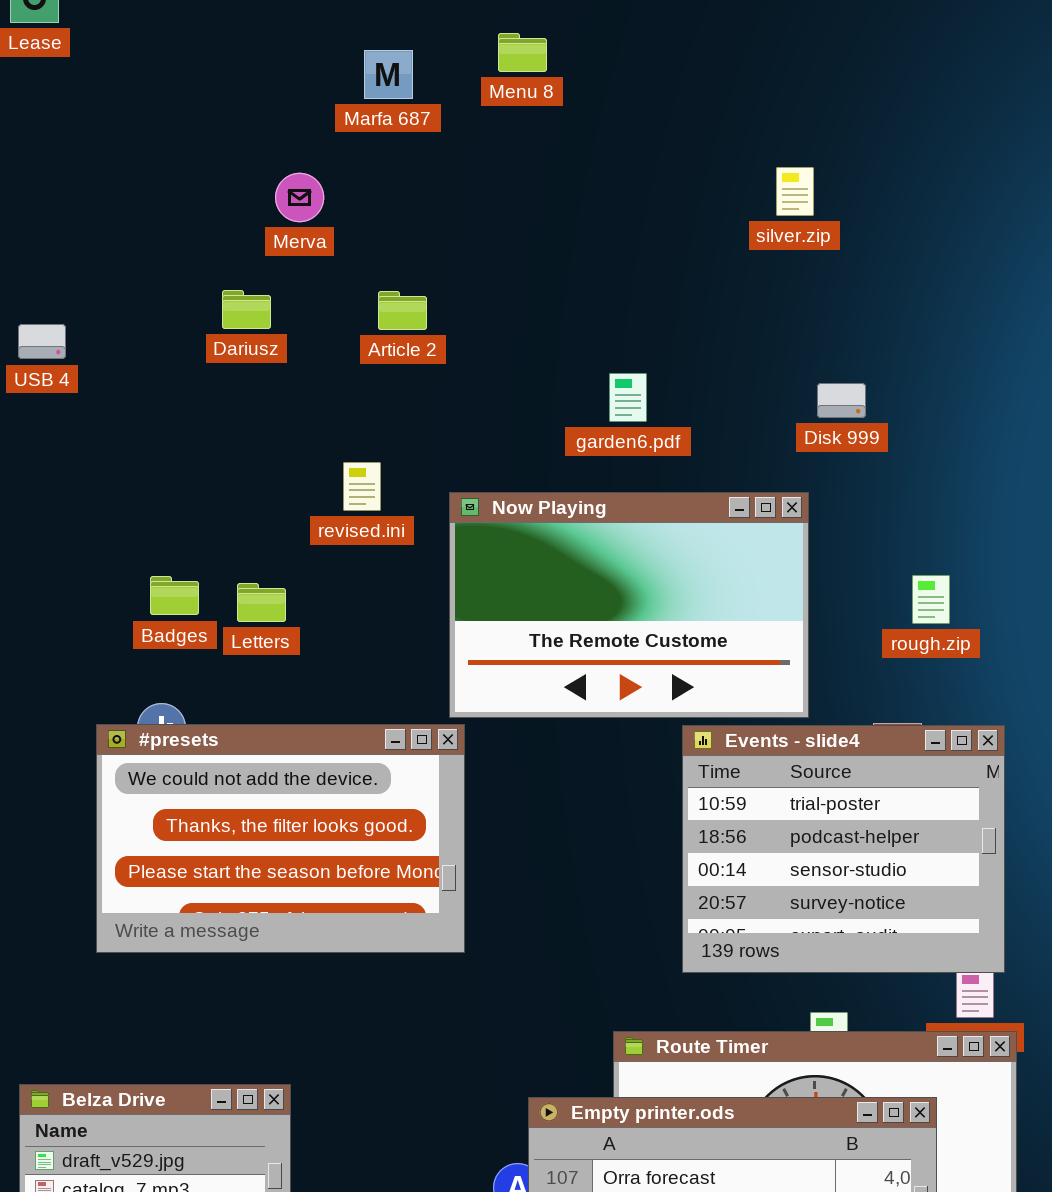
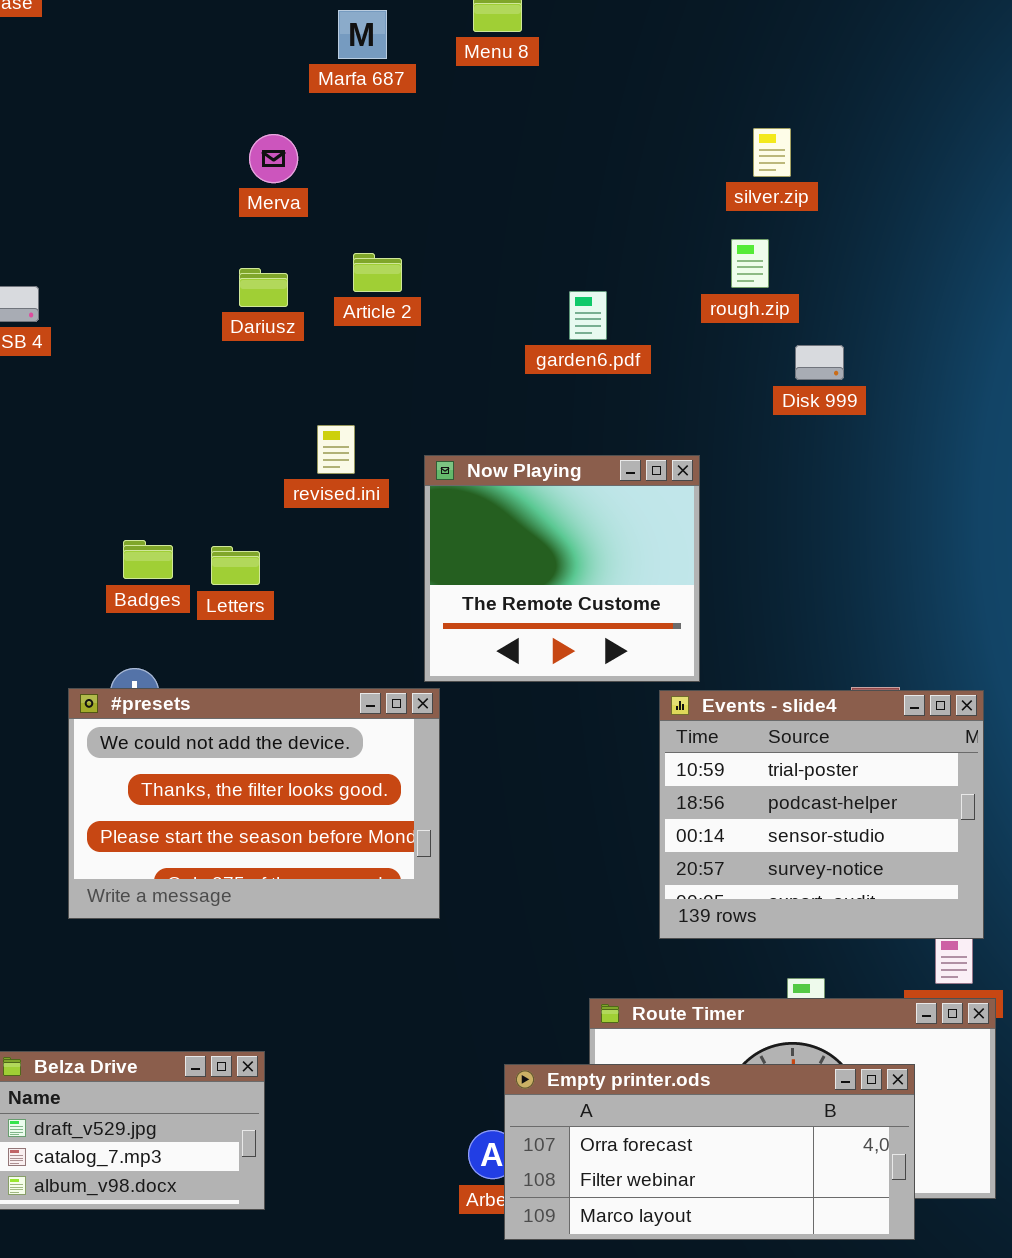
Dariusz: [222,290,271,329] -> [239,268,288,307], moved
garden6.pdf: [609,373,647,422] -> [569,291,607,340], moved
Now Playing: [449,492,809,718] -> [424,455,700,682], resized
rough.zip: [912,575,950,624] -> [731,239,769,288], moved

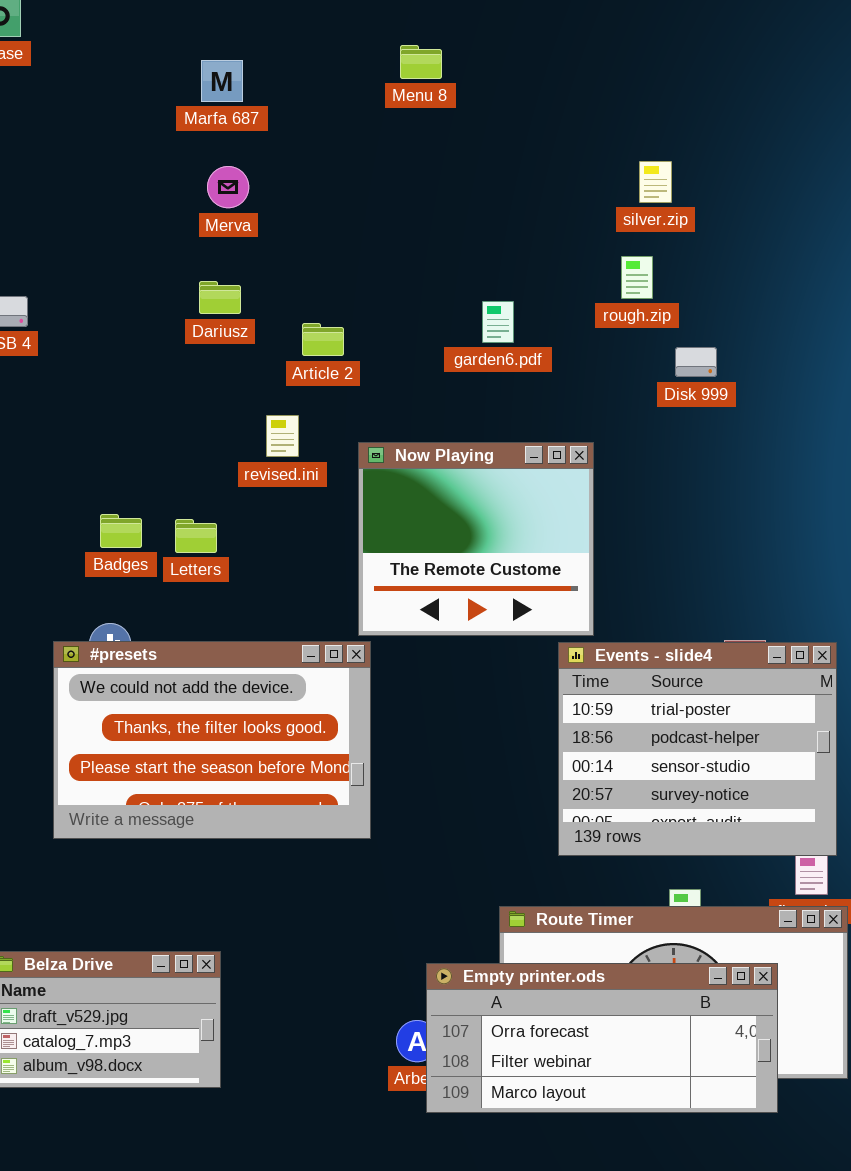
Marfa 687: [338,10,387,59] -> [201,60,243,102], moved
Article 2: [353,253,402,292] -> [302,323,344,356], moved

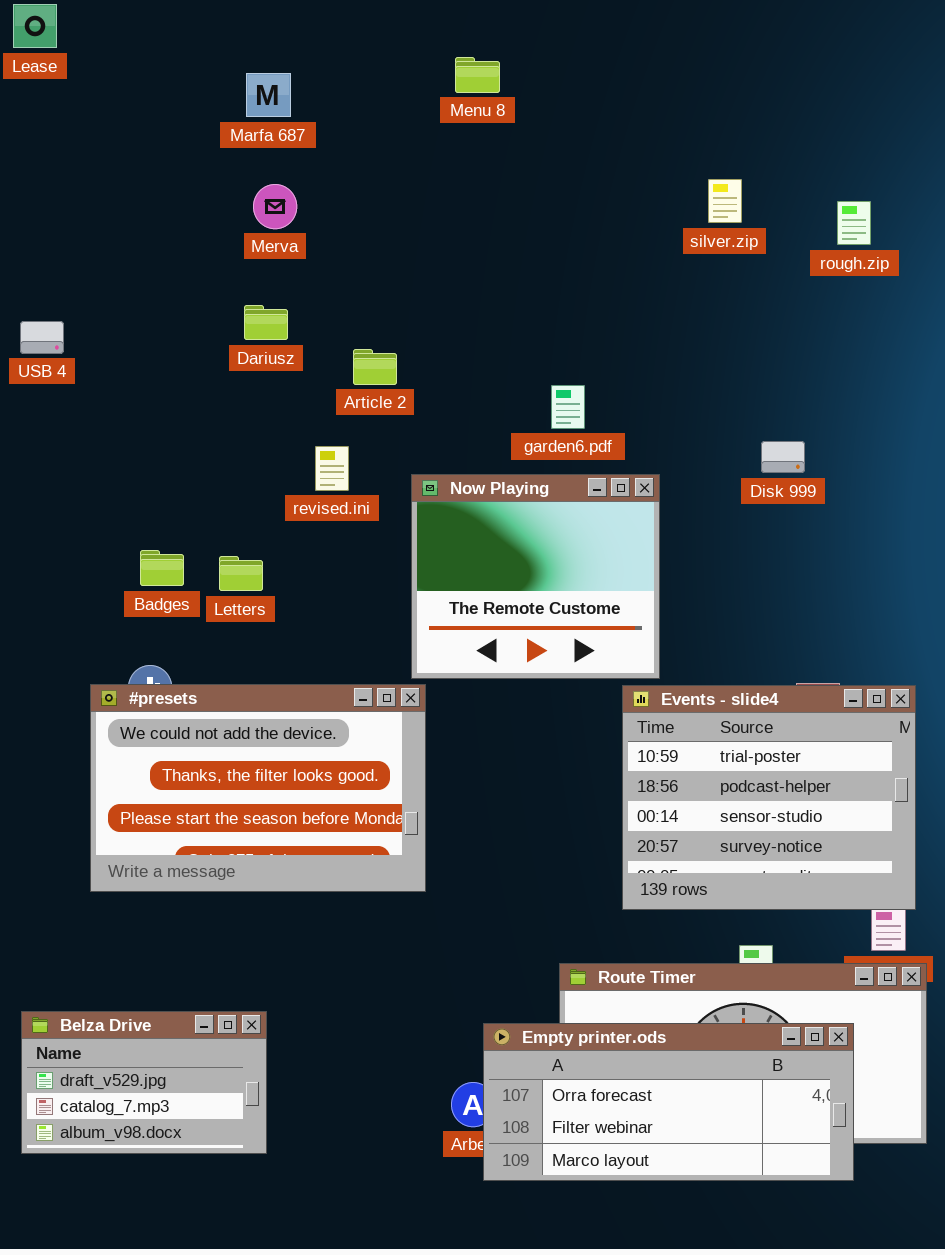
rough.zip: [621,256,653,299] -> [837,201,871,245], moved
garden6.pdf: [482,301,514,343] -> [551,385,585,429], moved
Disk 999: [675,347,717,377] -> [761,441,805,473], moved

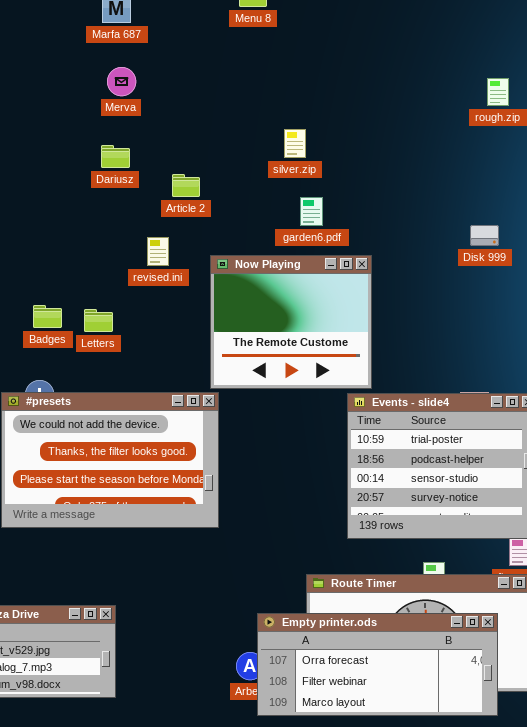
silver.zip: [708,179,742,223] -> [284,129,306,158], moved
Disk 999: [761,441,805,473] -> [470,225,499,246], moved

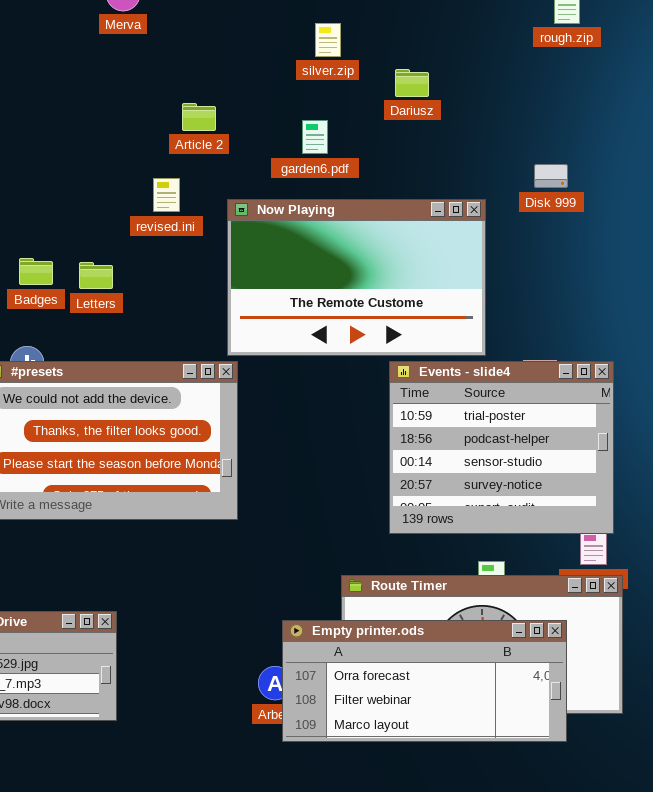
silver.zip: [284,129,306,158] -> [315,23,341,57], moved
Dariusz: [101,145,130,168] -> [395,69,429,97], moved
garden6.pdf: [300,197,323,226] -> [302,120,328,154], moved
Now Playing: [210,255,372,389] -> [227,199,486,356], resized

